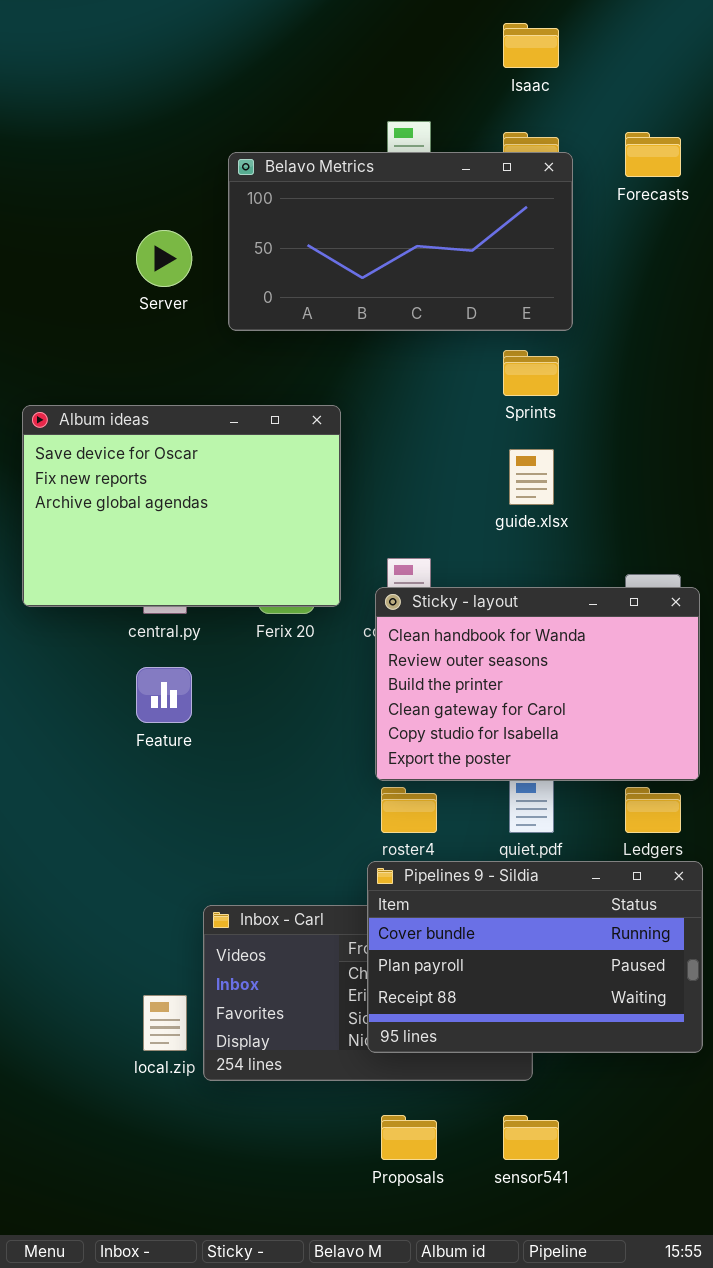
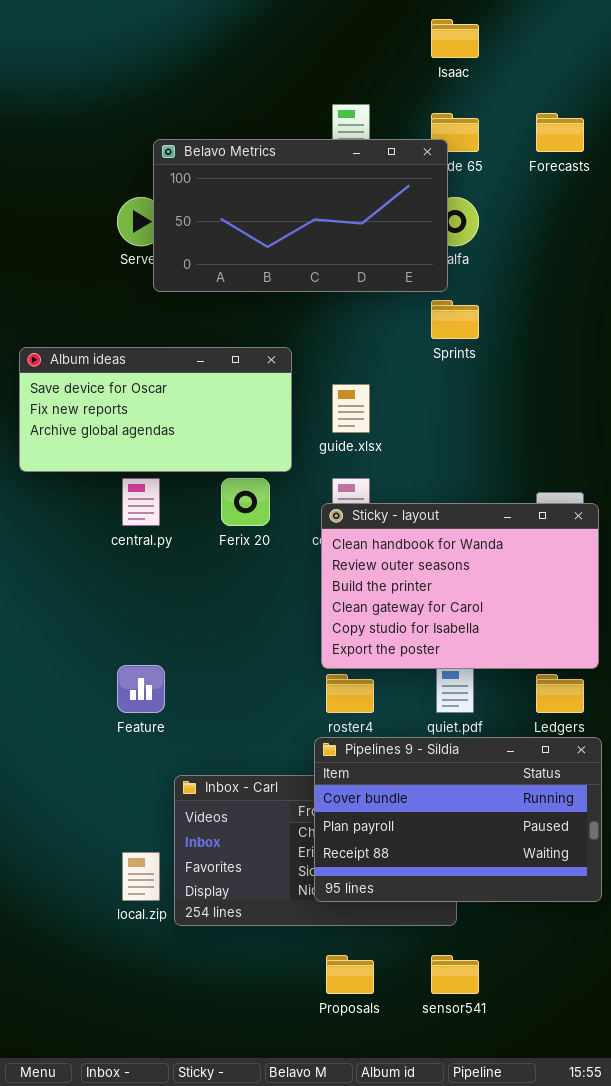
Belavo Metrics: [228,152,573,331] -> [153,139,448,292], moved
Album ideas: [22,405,341,607] -> [19,347,292,472], resized
guide.xlsx: [509,449,554,505] -> [332,384,370,433], moved
Feature: [136,667,192,723] -> [117,665,165,713], moved

